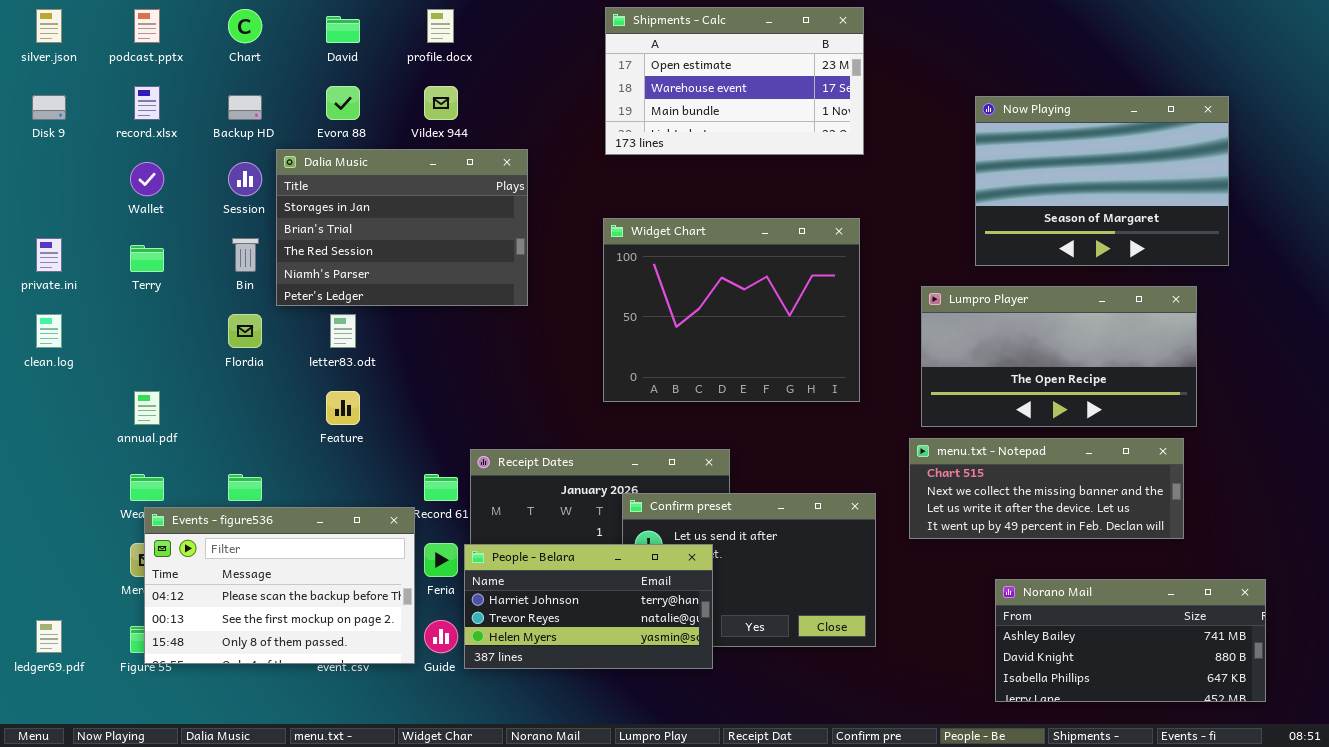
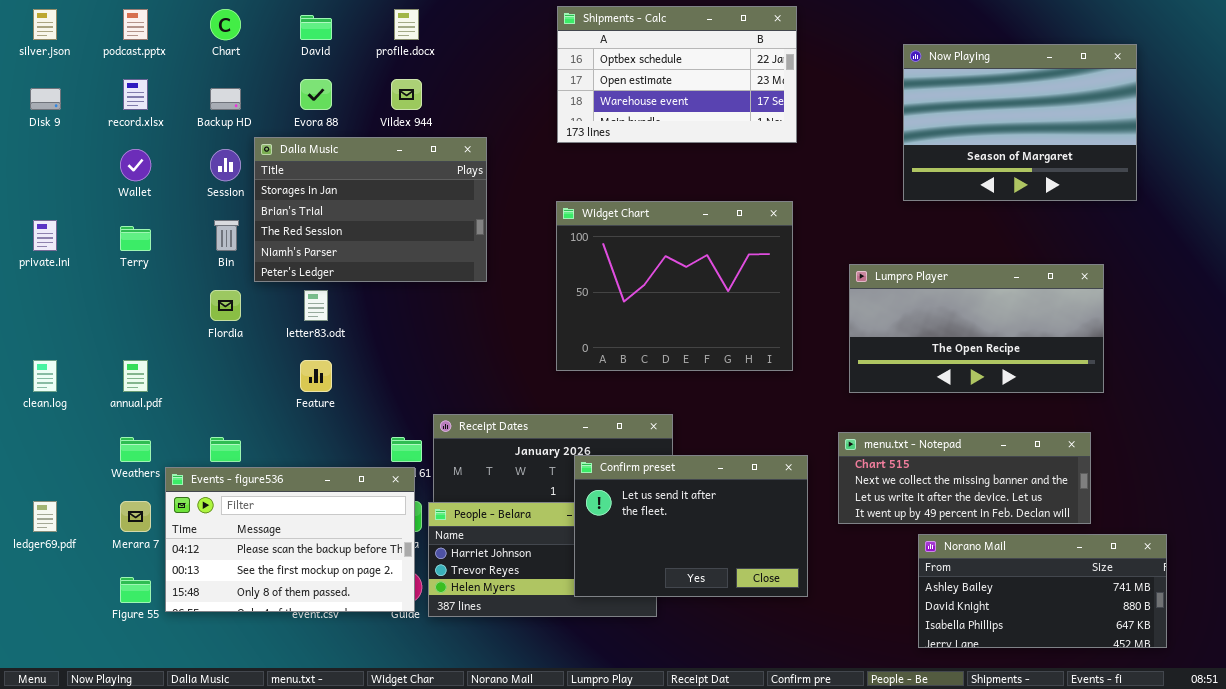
Shipments - Calc: [605,7,864,155] -> [557,6,797,143], scrolled up 1 row
Now Playing: [975,96,1229,266] -> [903,44,1137,201], moved
clean.log: [36,314,62,348] -> [33,360,57,392], moved
menu.txt - Notepad: [909,438,1184,539] -> [838,432,1091,524], moved
Confirm preset: [622,493,876,647] -> [574,455,808,597], raised
Events - figure536: [144,507,415,664] -> [165,467,415,612], moved
ledger69.pdf: [36,620,62,653] -> [33,501,57,532], moved

